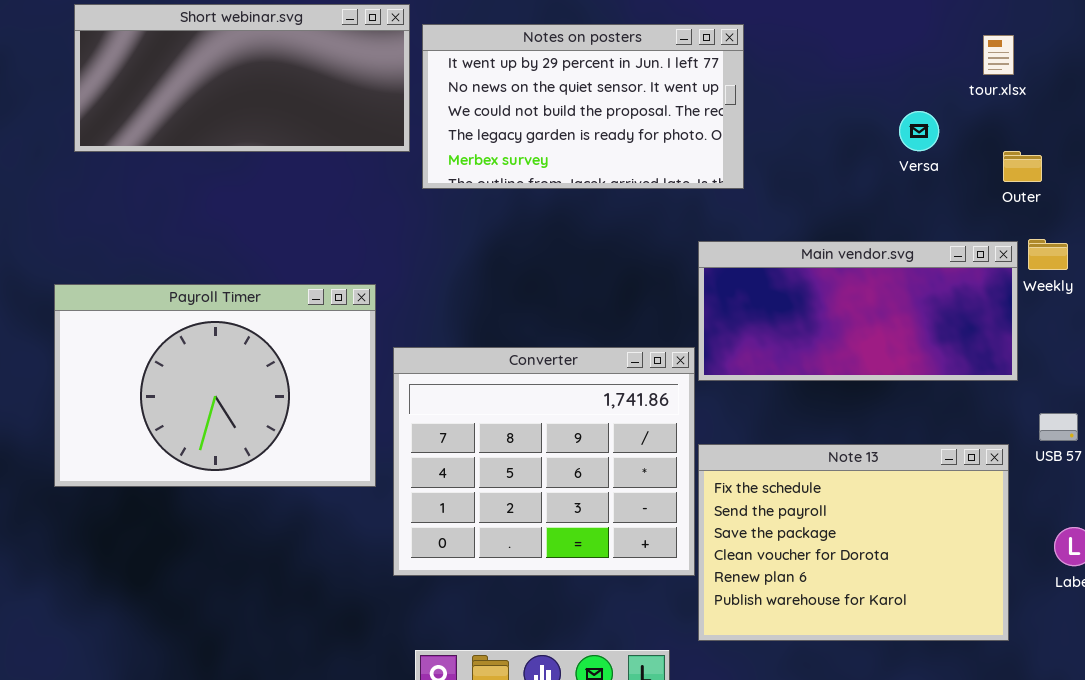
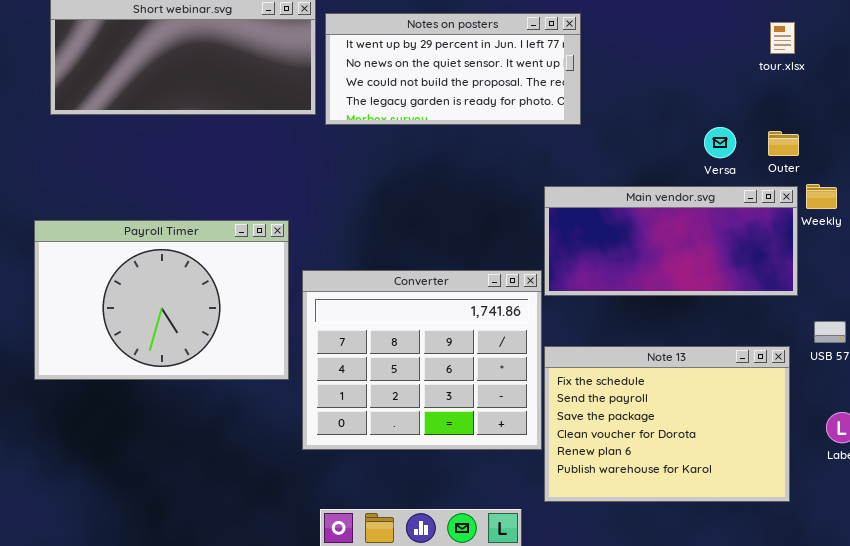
Notes on posters: [422,24,744,189] -> [325,13,581,125], resized
Versa: [899,111,939,151] -> [704,127,736,158], moved
Outer: [1003,151,1042,182] -> [768,131,799,156], moved

